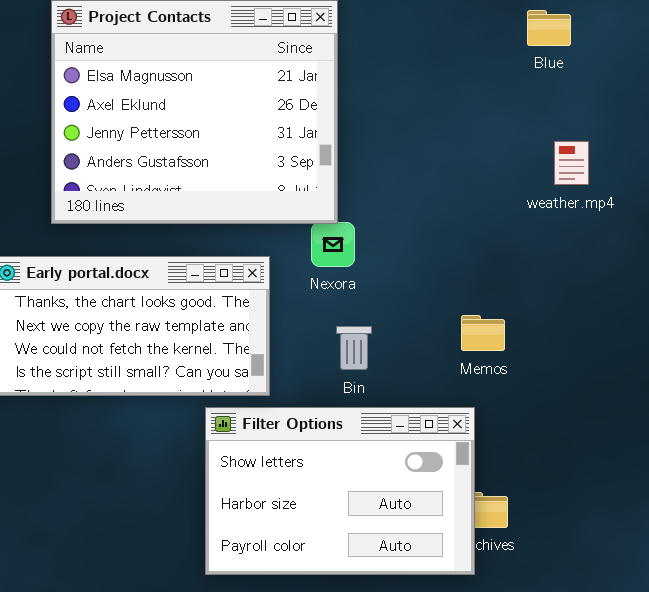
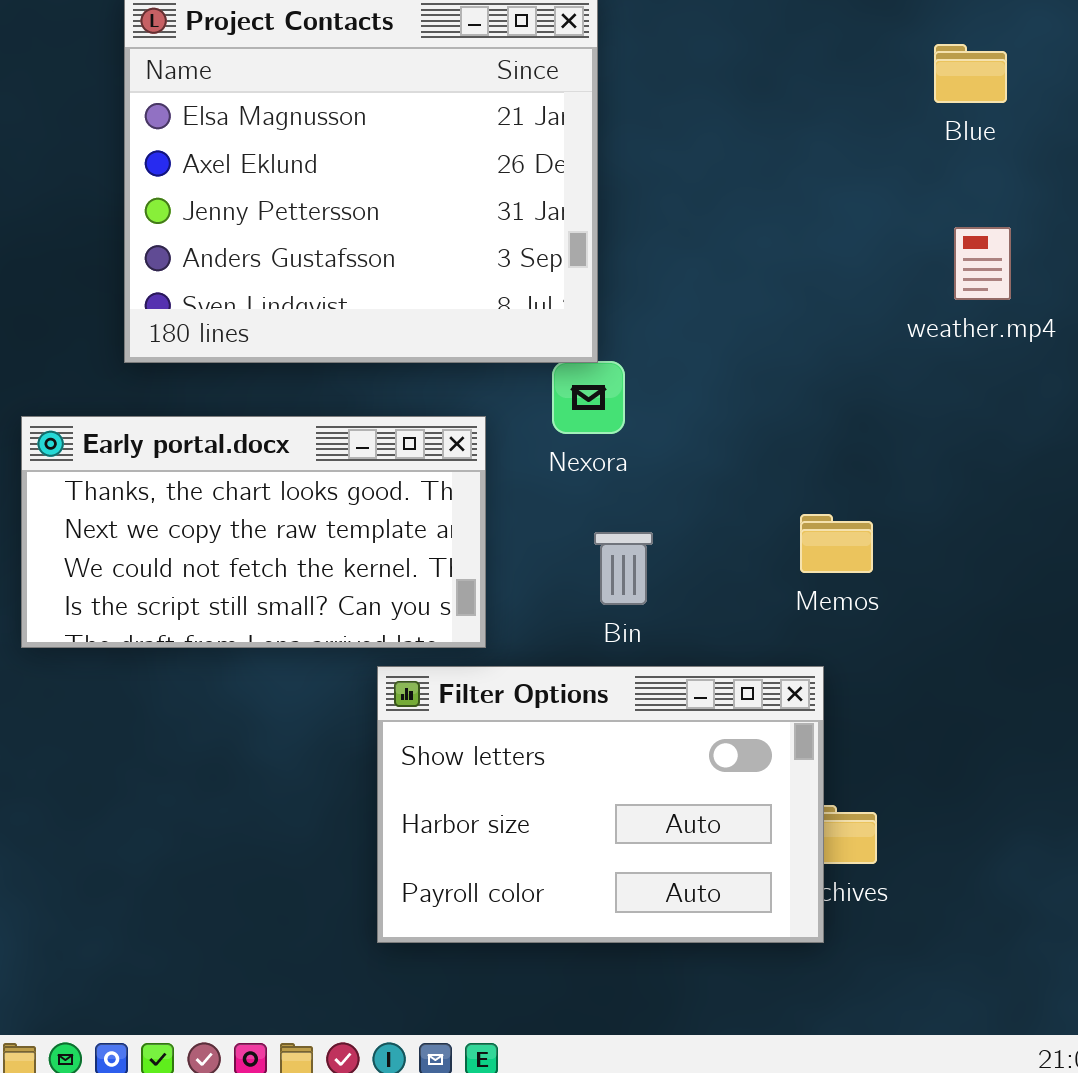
Blue: [527,10,571,46] -> [934,44,1007,103], moved

